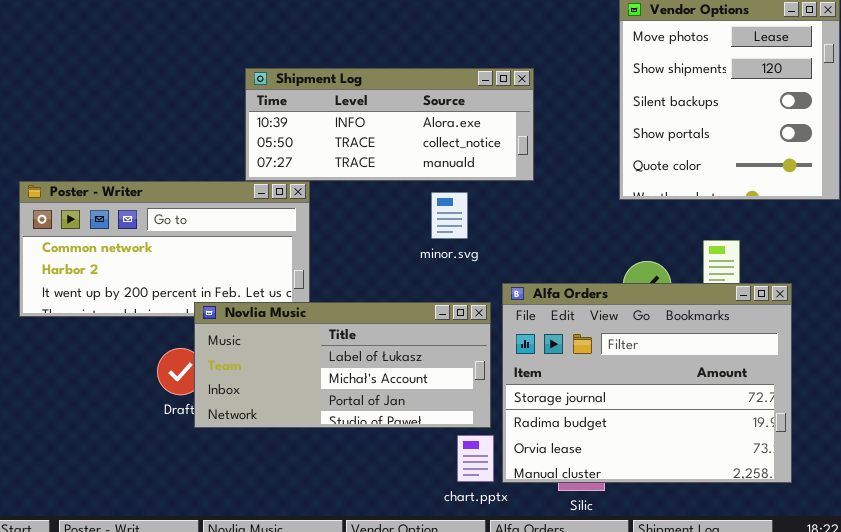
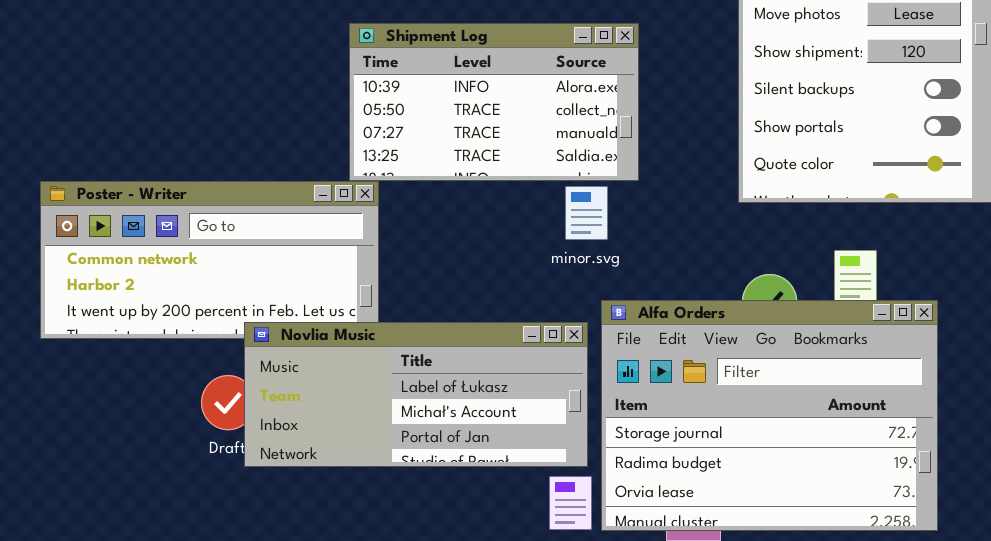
Shipment Log: [245,68,534,181] -> [349,23,639,181], resized
minor.svg: [431,192,468,239] -> [565,186,608,240], moved

